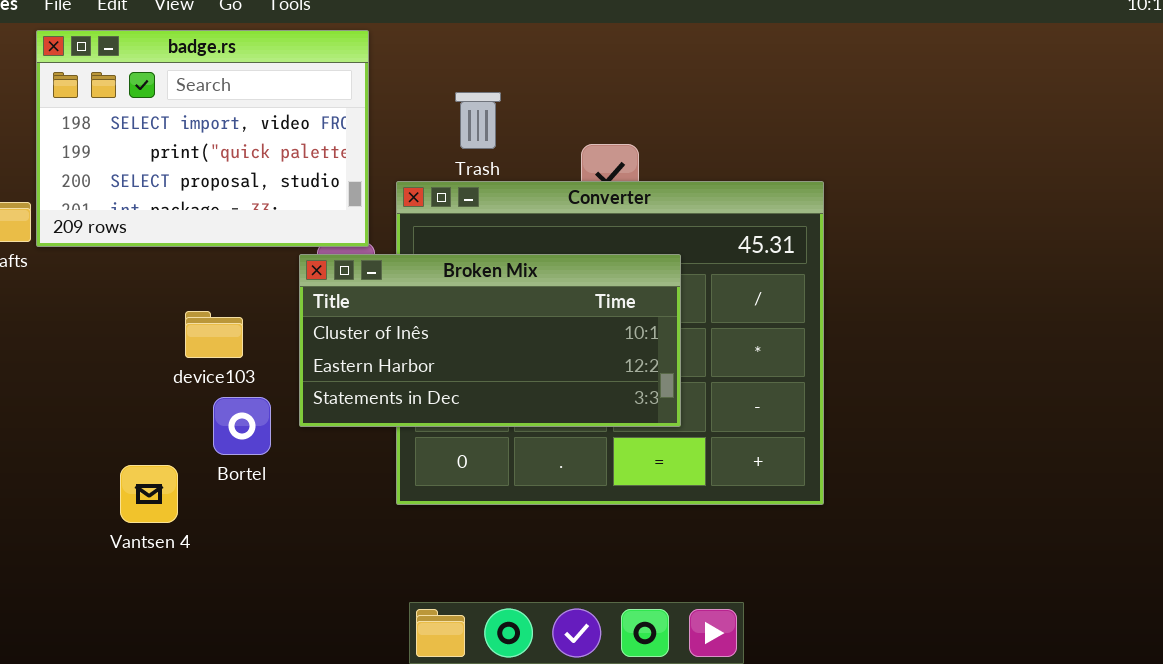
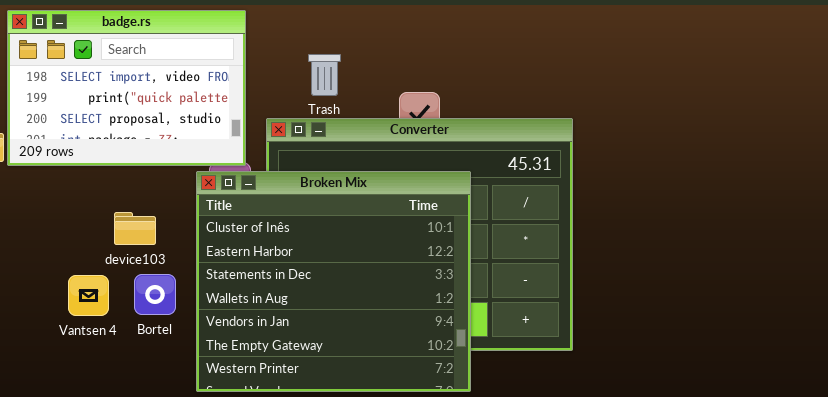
Broken Mix: [299,254,681,427] -> [196,171,471,392], resized
Vantsen 4: [120,465,178,523] -> [68,275,109,316], moved

